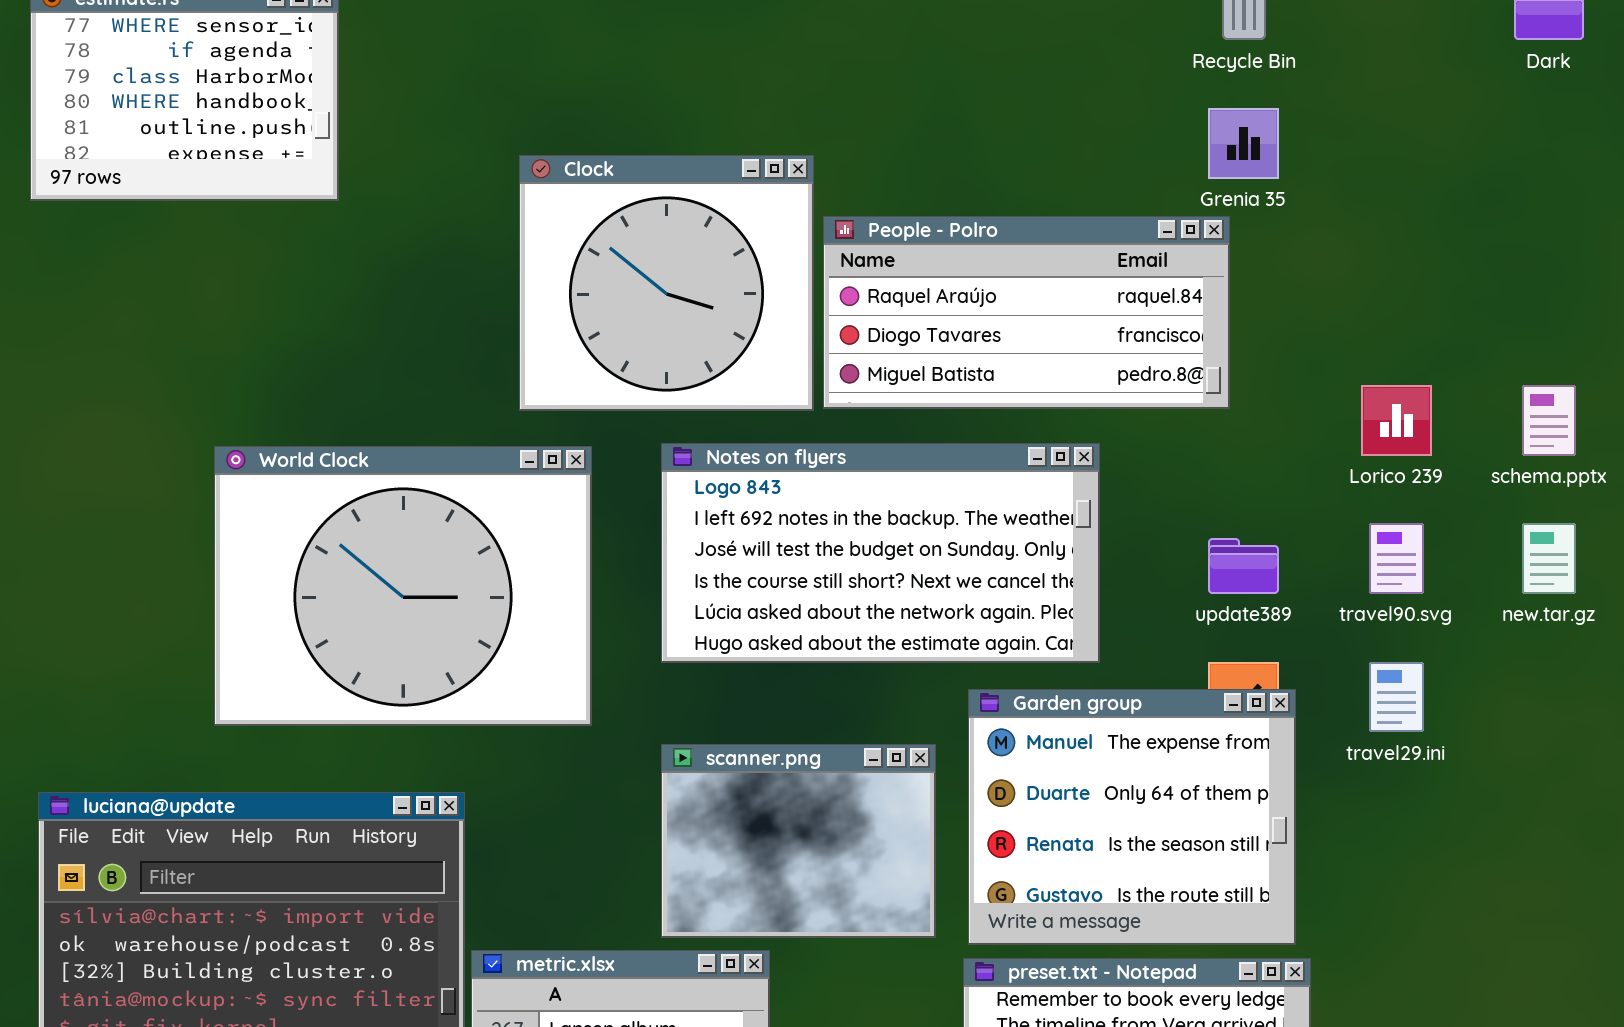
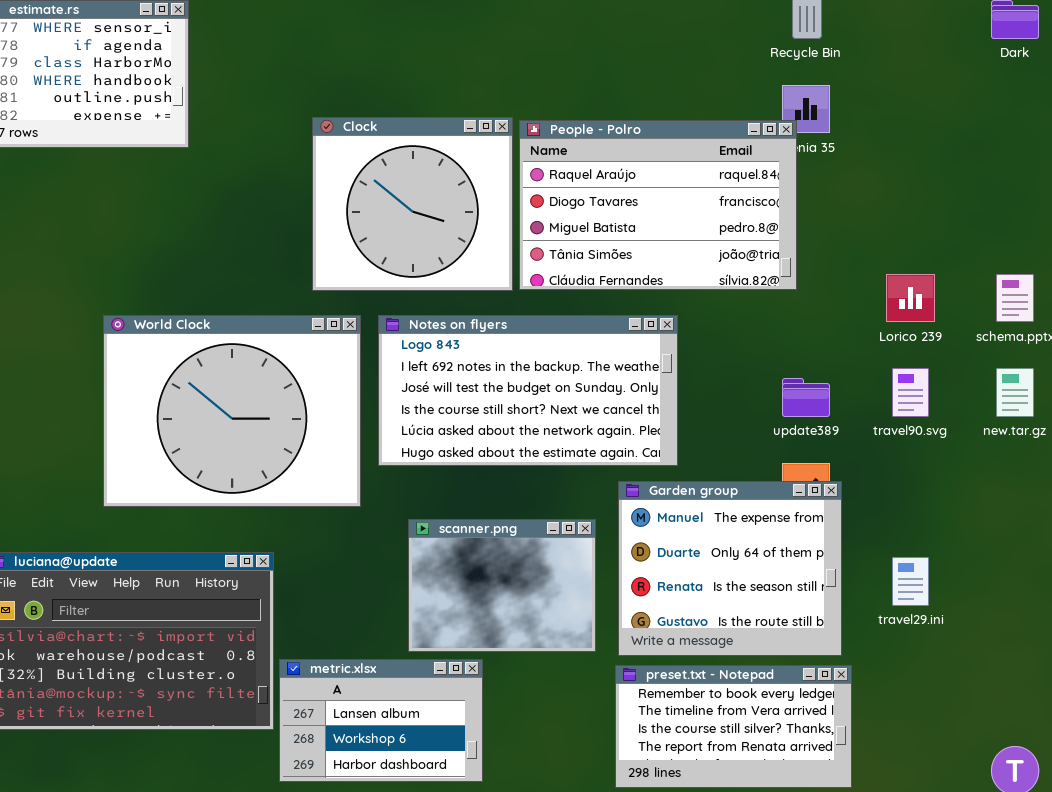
People - Polro: [823,216,1230,409] -> [519,120,797,290], resized
Notes on flyers: [661,443,1100,663] -> [378,315,678,466], moved
travel29.ini: [1369,662,1424,732] -> [892,557,929,606], moved

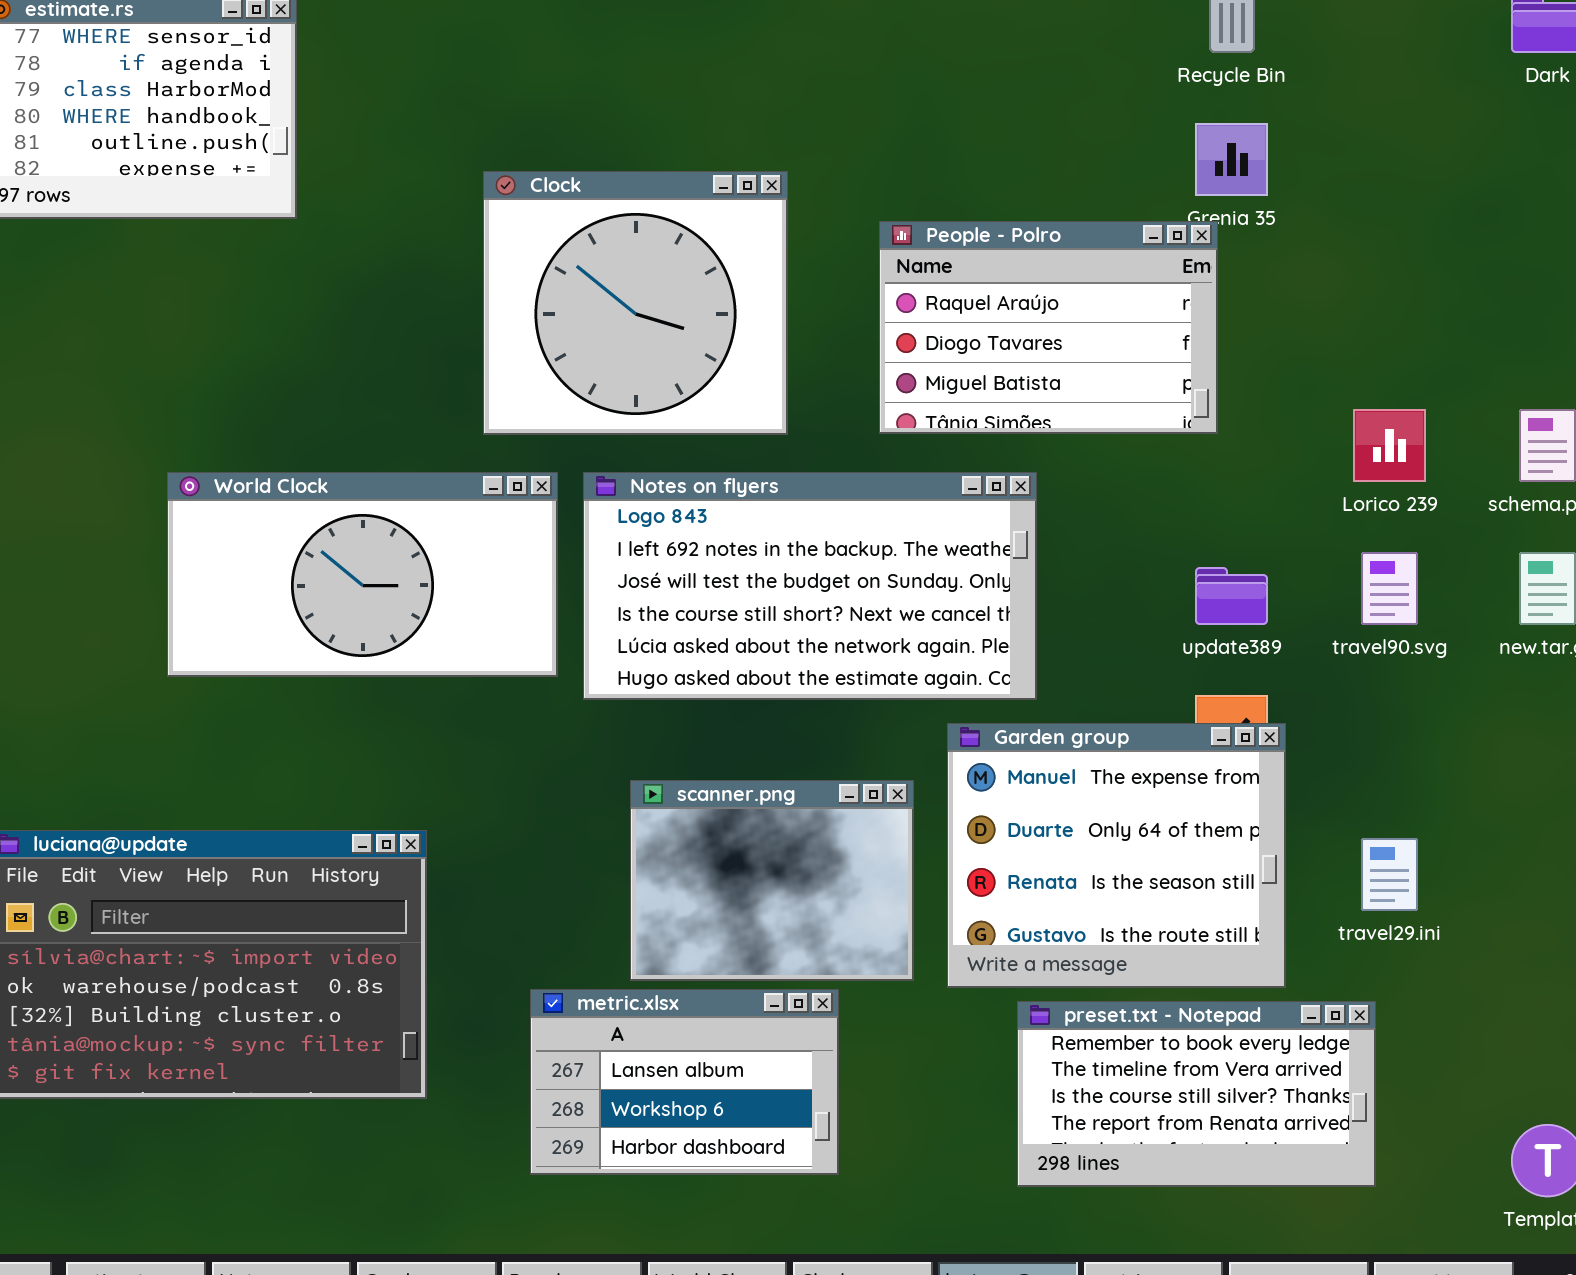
People - Polro: [519,120,797,290] -> [879,221,1218,434], resized
World Clock: [103,315,361,507] -> [167,472,558,677], resized
metric.xlsx: [279,659,483,782] -> [530,989,839,1175], moved
preset.txt - Notepad: [615,665,852,788] -> [1017,1001,1376,1187], moved

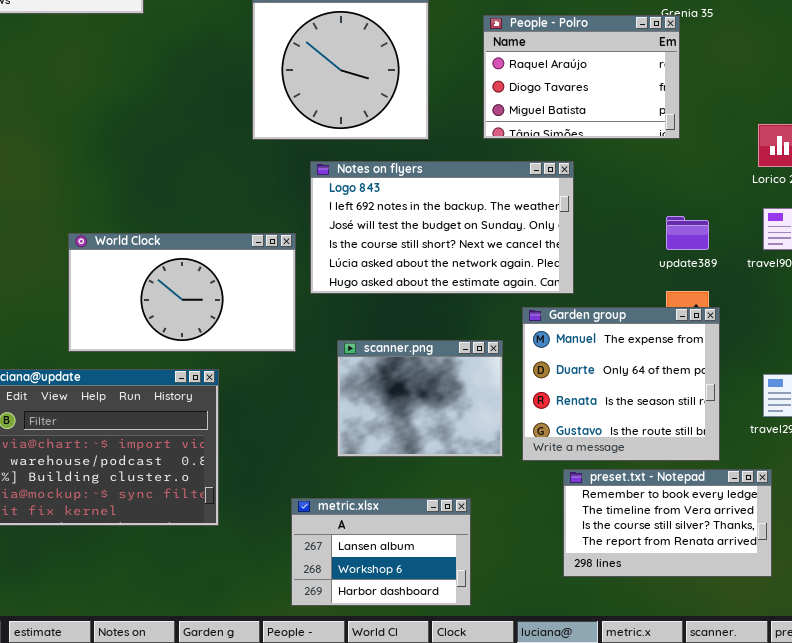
World Clock: [167,472,558,677] -> [68,233,296,352], moved
metric.xlsx: [530,989,839,1175] -> [291,498,471,606], moved

